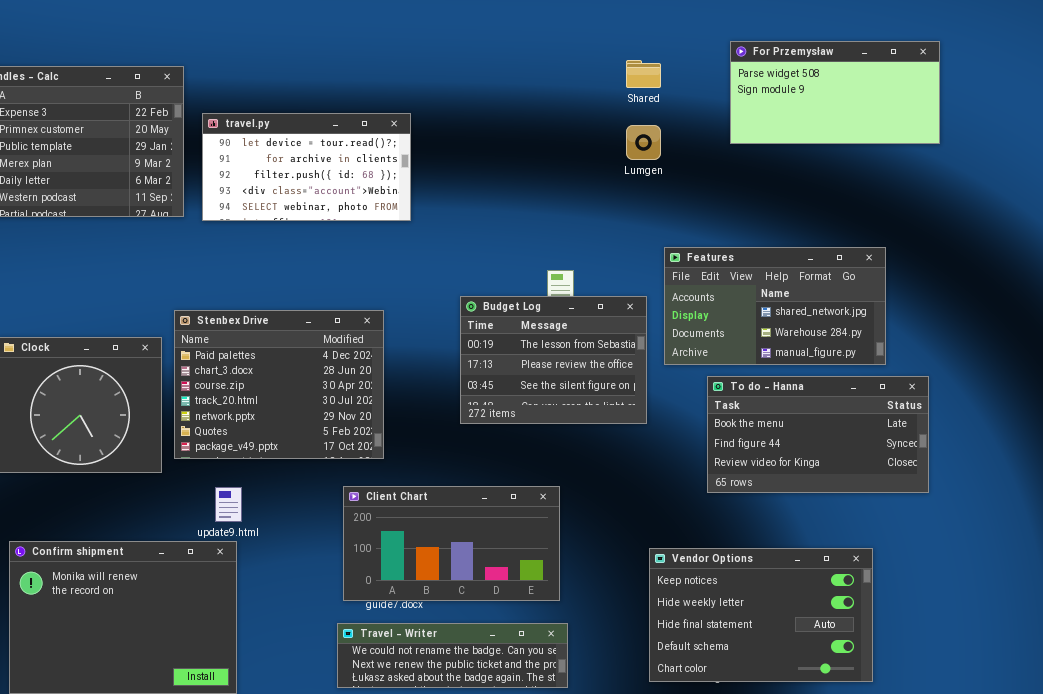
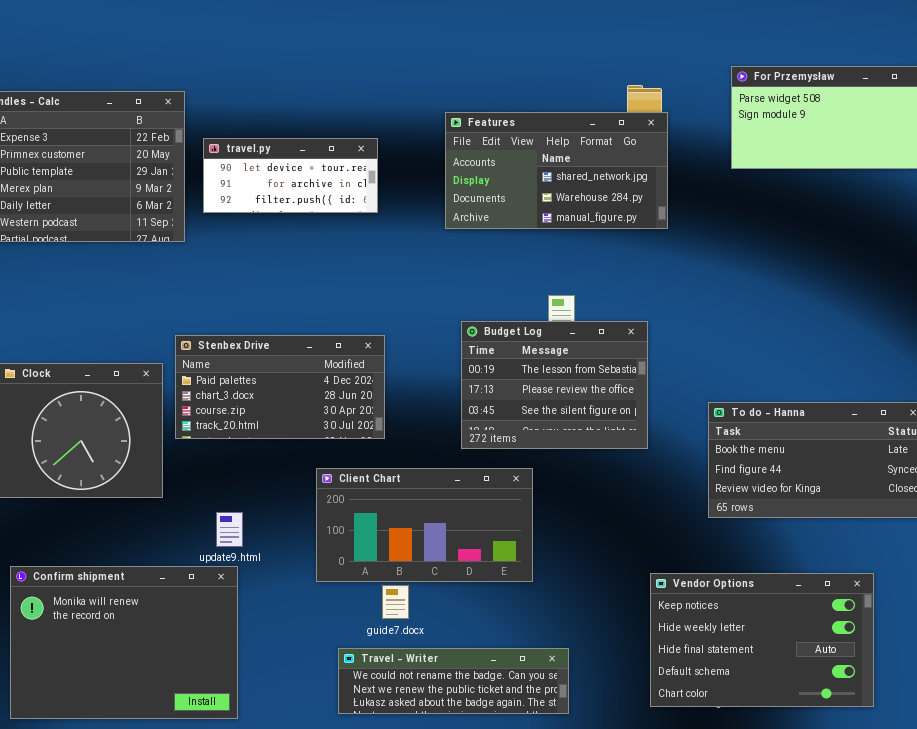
travel.py: [202,113,411,221] -> [203,138,378,213], resized
Features: [664,247,886,365] -> [445,112,668,229], moved
Stenbex Drive: [174,310,384,459] -> [175,335,385,439], resized
Client Chart: [343,486,560,601] -> [316,468,533,582], moved

